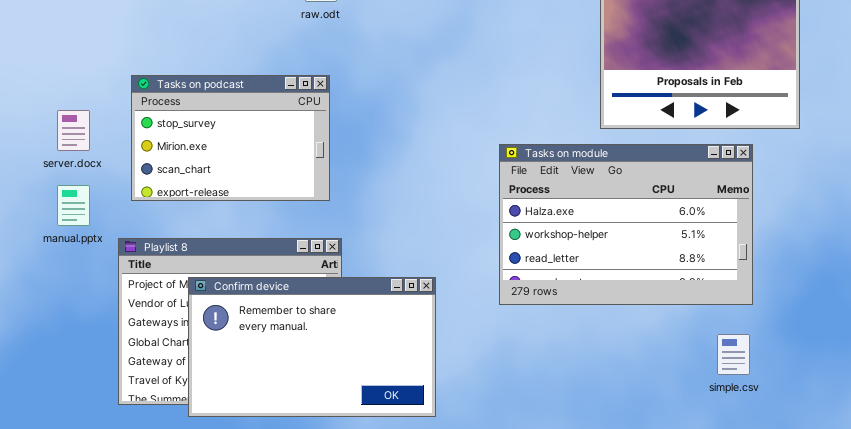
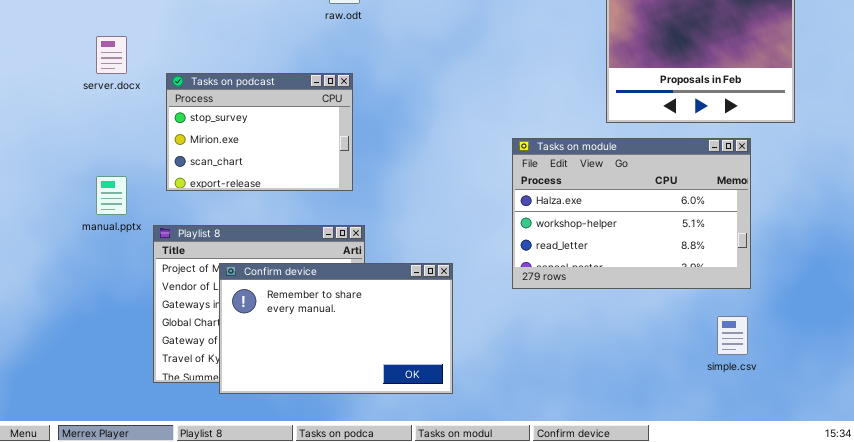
server.docx: [57,110,90,151] -> [96,36,127,74], moved

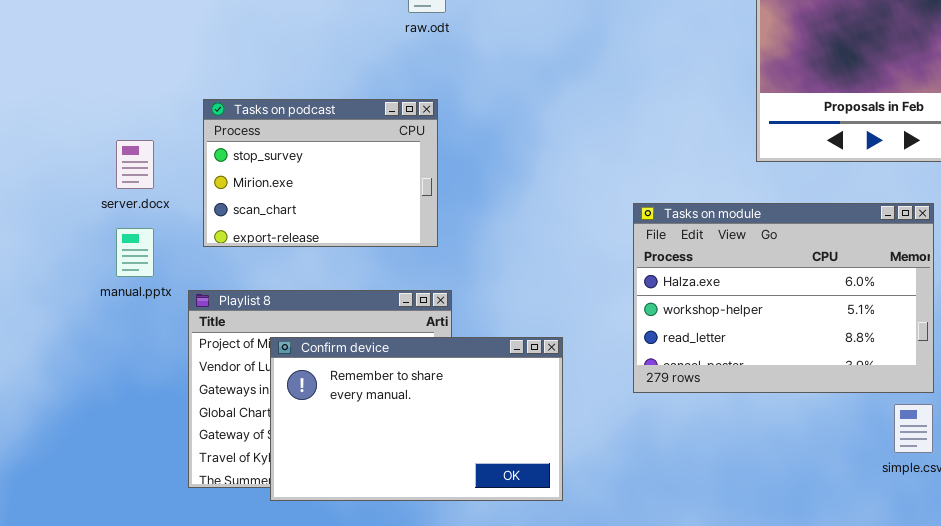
server.docx: [96,36,127,74] -> [116,140,154,189], moved
Tasks on module: [512,138,751,289] -> [633,203,934,393], moved

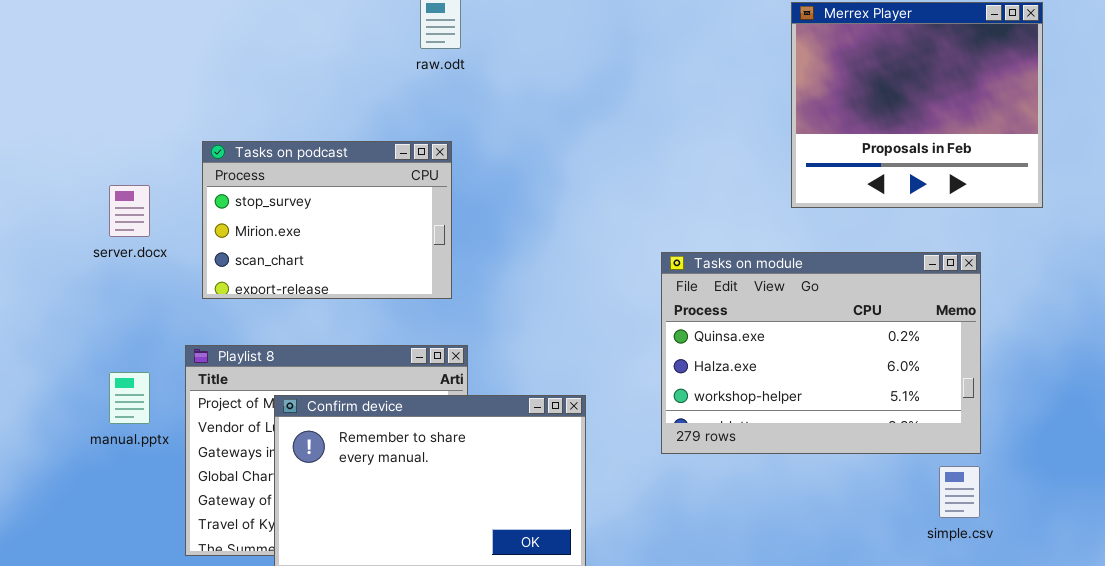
Tasks on module: [633,203,934,393] -> [661,252,981,454], scrolled up 1 row
manual.pptx: [116,228,154,277] -> [109,372,150,424], moved

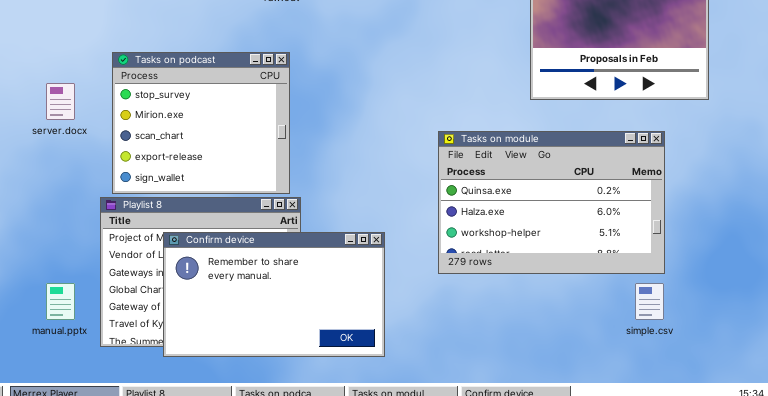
Tasks on podcast: [202,141,452,299] -> [112,52,290,194], resized
manual.pptx: [109,372,150,424] -> [46,283,75,320], moved

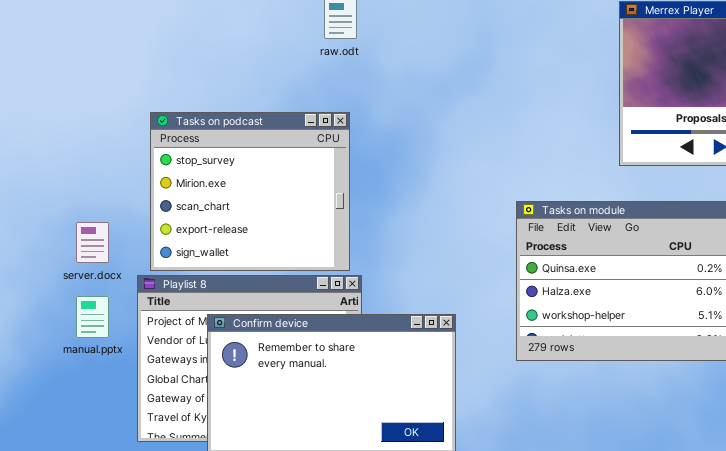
server.docx: [46,83,75,120] -> [76,222,109,263], moved
manual.pptx: [46,283,75,320] -> [76,296,109,338], moved

